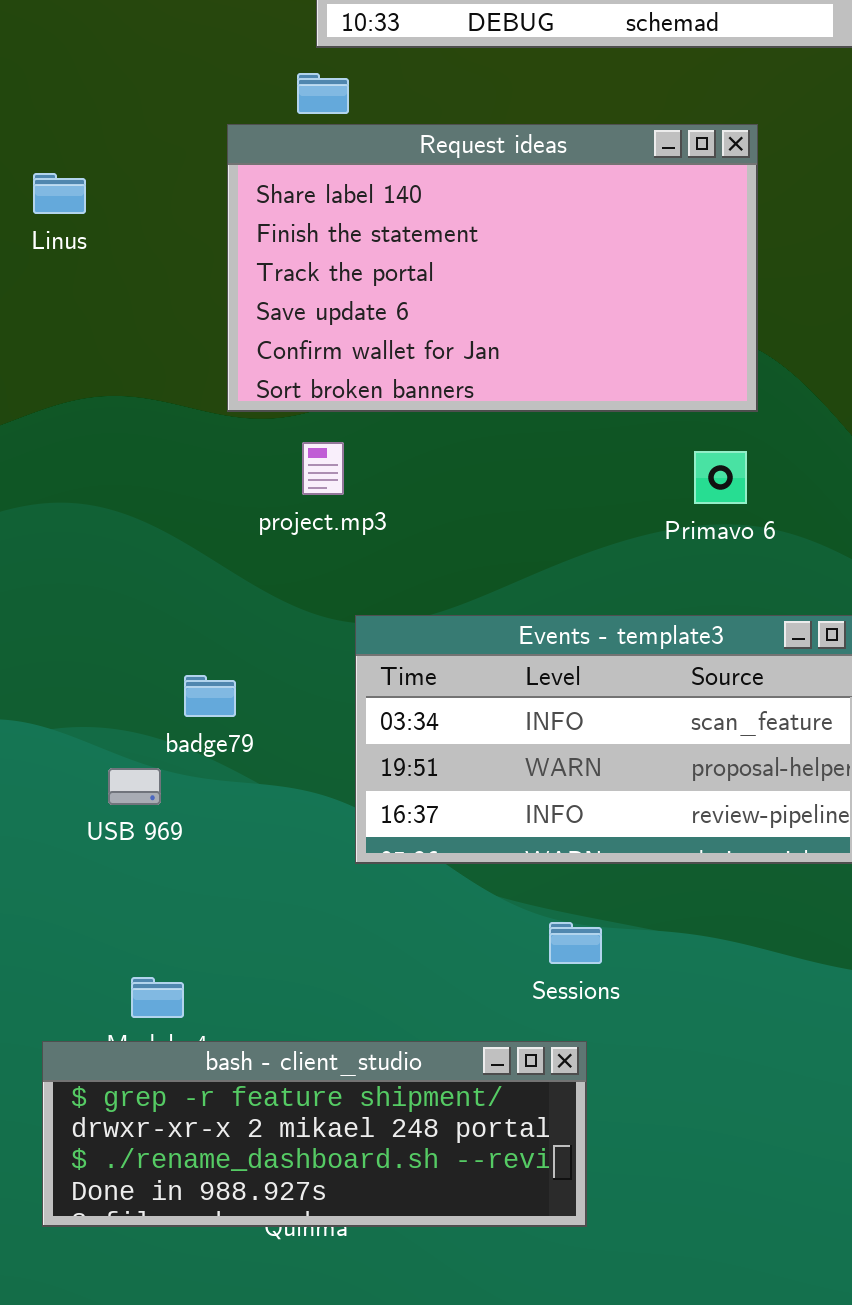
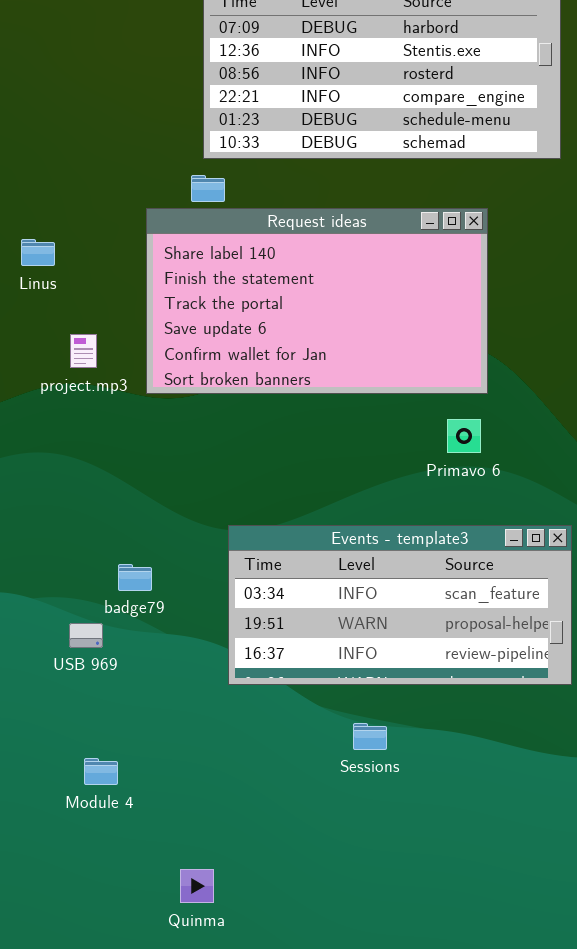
project.mp3: [302,442,344,495] -> [70,334,97,368], moved
bash - client_studio: [42,1041,587,1227] -> none, closed

